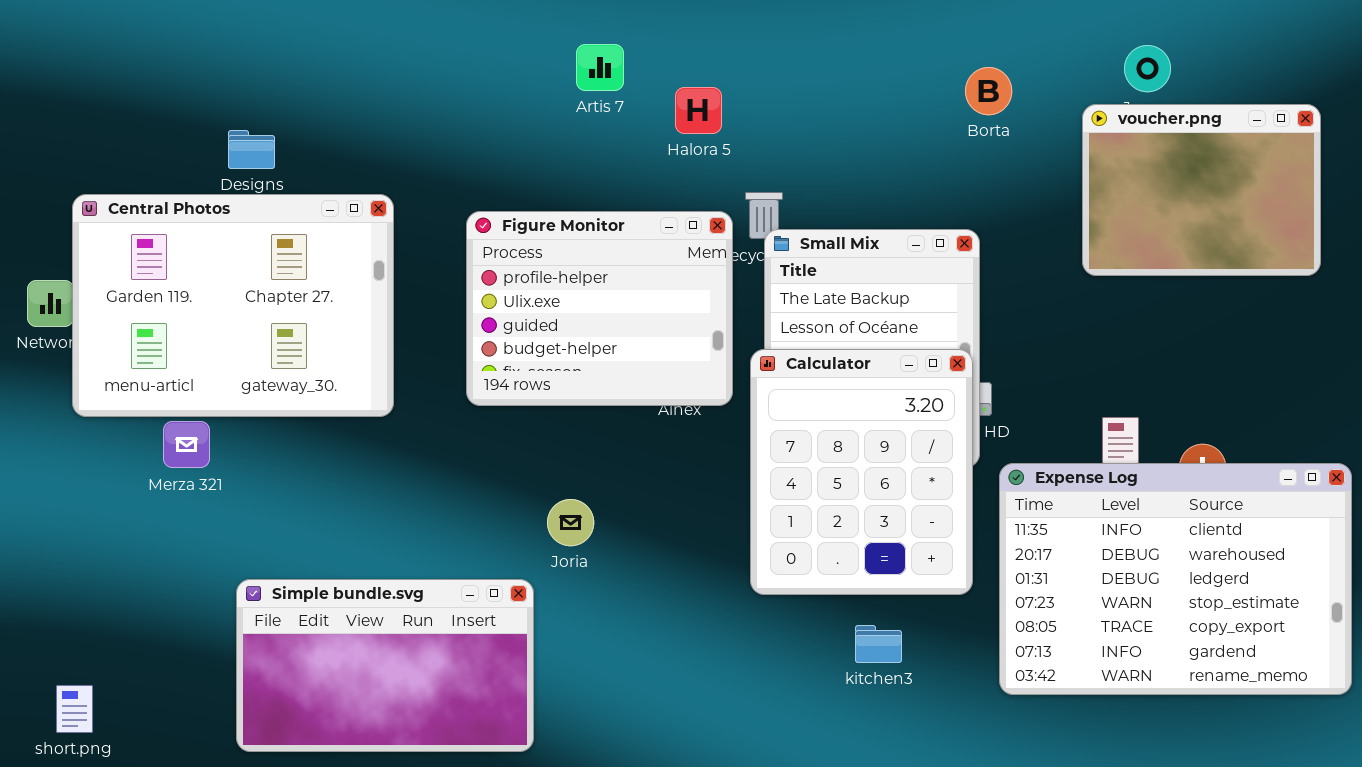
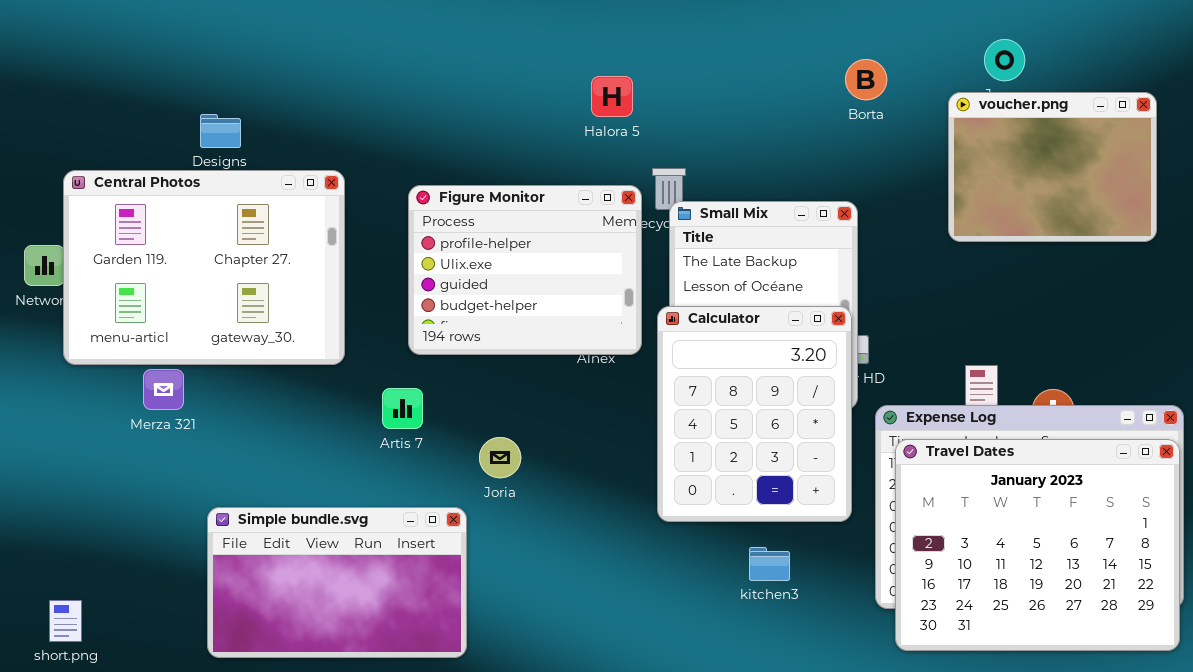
Artis 7: [576,44,624,91] -> [382,388,423,429], moved
Travel Dates: none -> [895,439,1180,651], opened

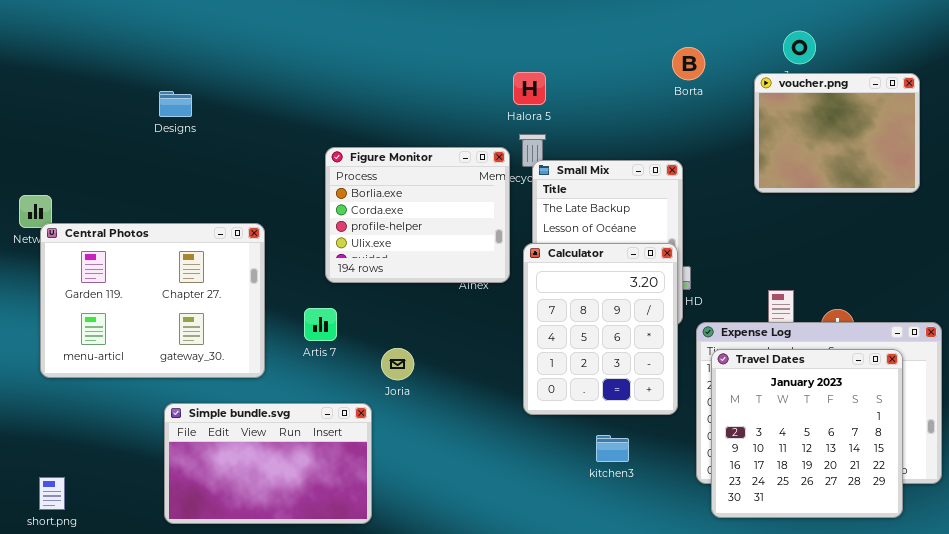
Halora 5: [591,76,633,117] -> [513,72,546,105], moved
Central Photos: [63,170,345,365] -> [40,223,265,378], moved
Figure Monitor: [408,185,642,355] -> [325,147,510,283], scrolled up 2 rows
Travel Dates: [895,439,1180,651] -> [711,349,903,518], resized

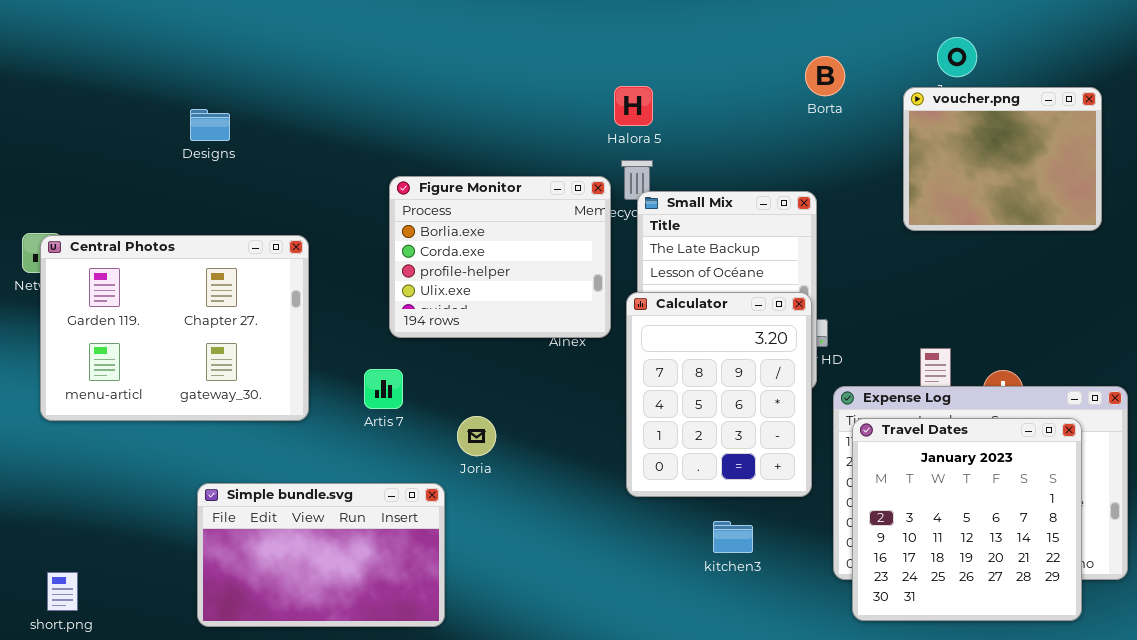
Central Photos: [40,223,265,378] -> [40,235,309,421], moved

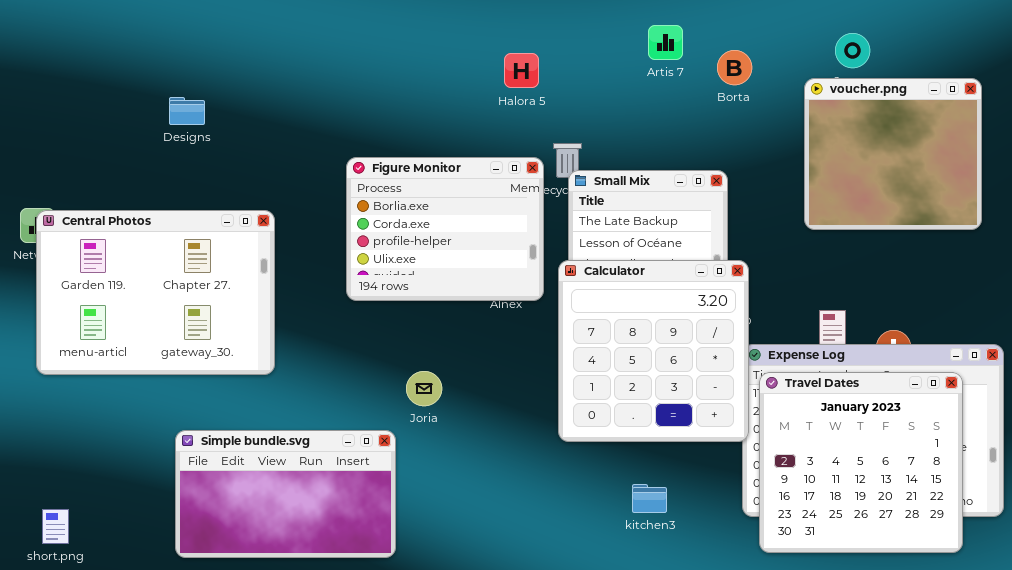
Halora 5: [614,86,653,126] -> [504,53,539,88], moved
voucher.png: [903,87,1102,231] -> [804,78,982,230], resized
Calculator: [626,292,812,497] -> [558,260,749,442], resized
Artis 7: [364,369,403,409] -> [648,25,683,60], moved
kitchen3: [713,521,753,553] -> [632,484,667,513], moved

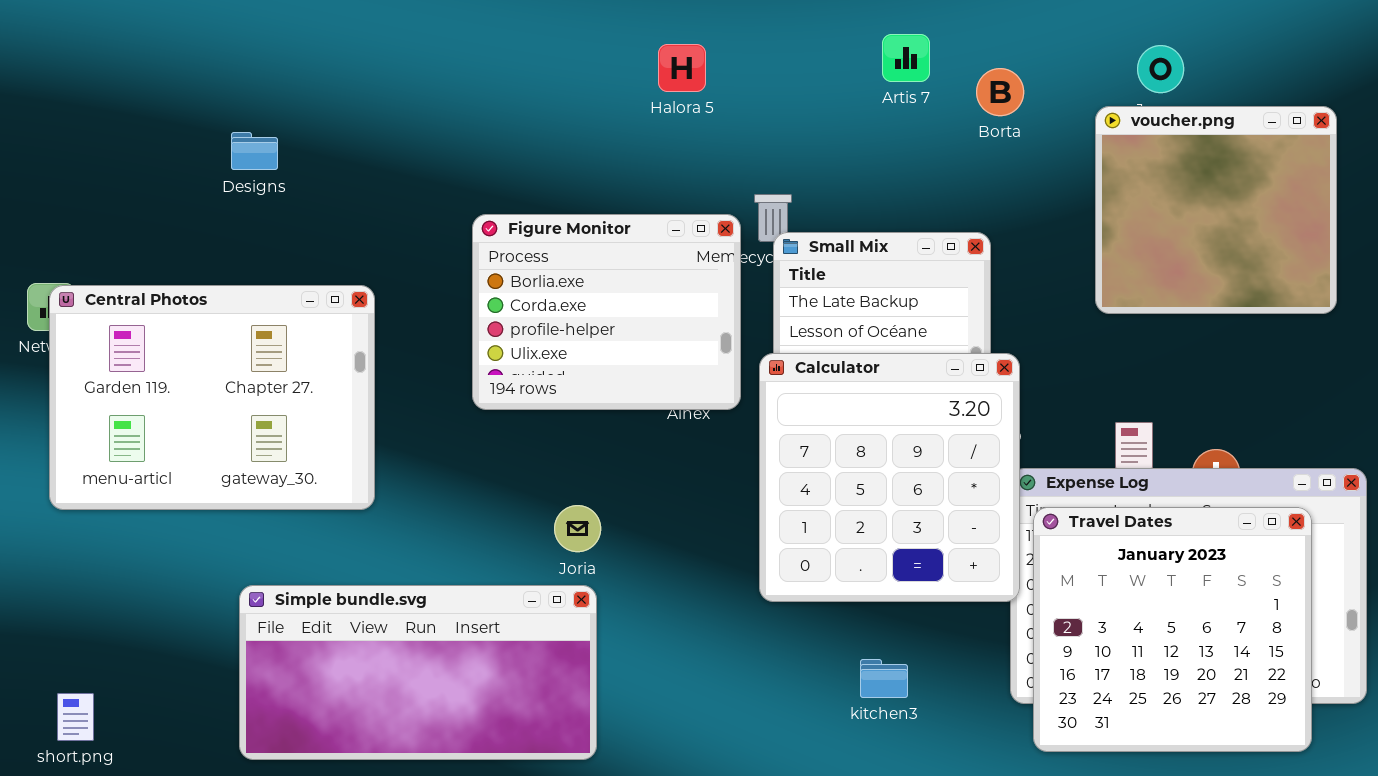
Halora 5: [504,53,539,88] -> [658,44,706,92], moved
Simple bundle.svg: [175,430,396,558] -> [239,585,597,760], resized

